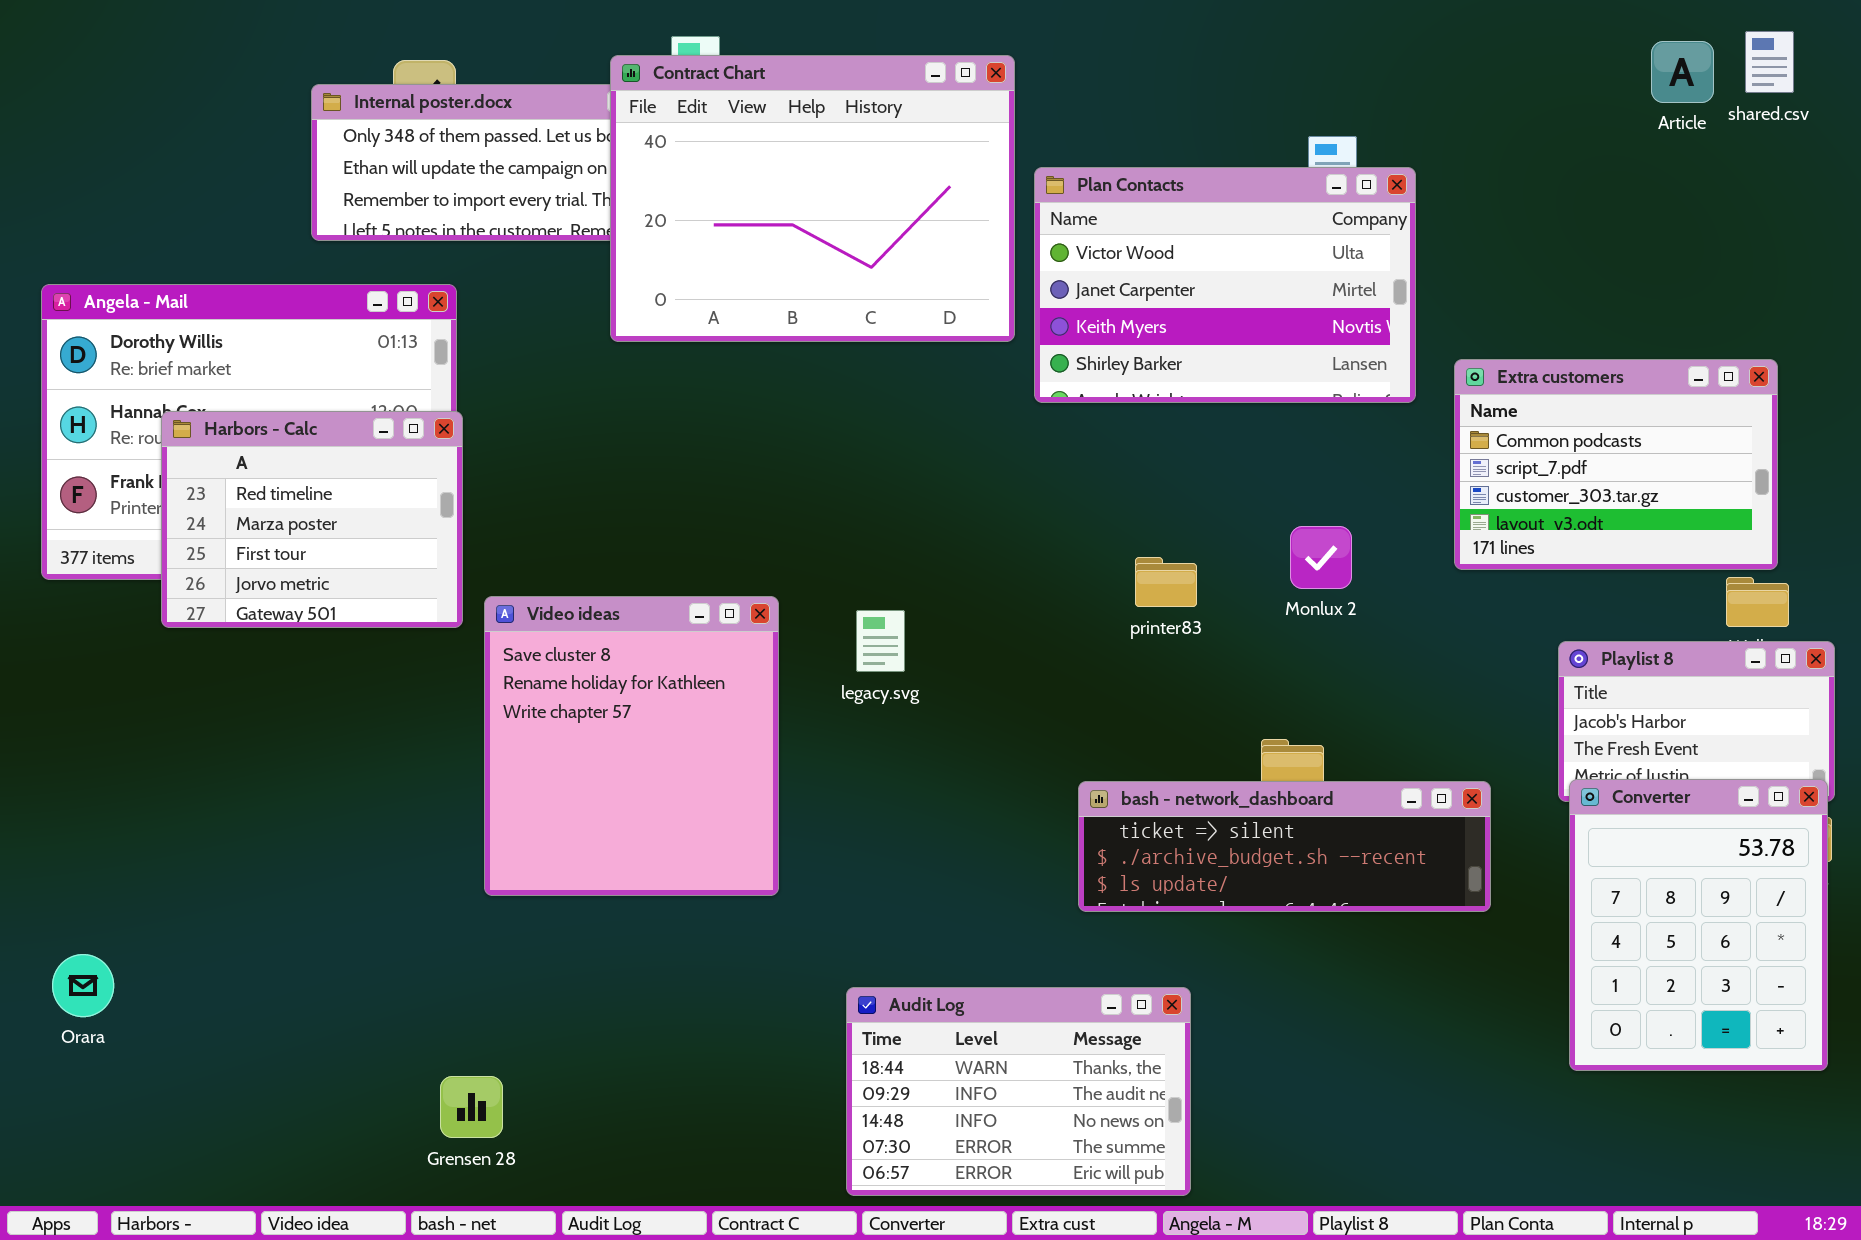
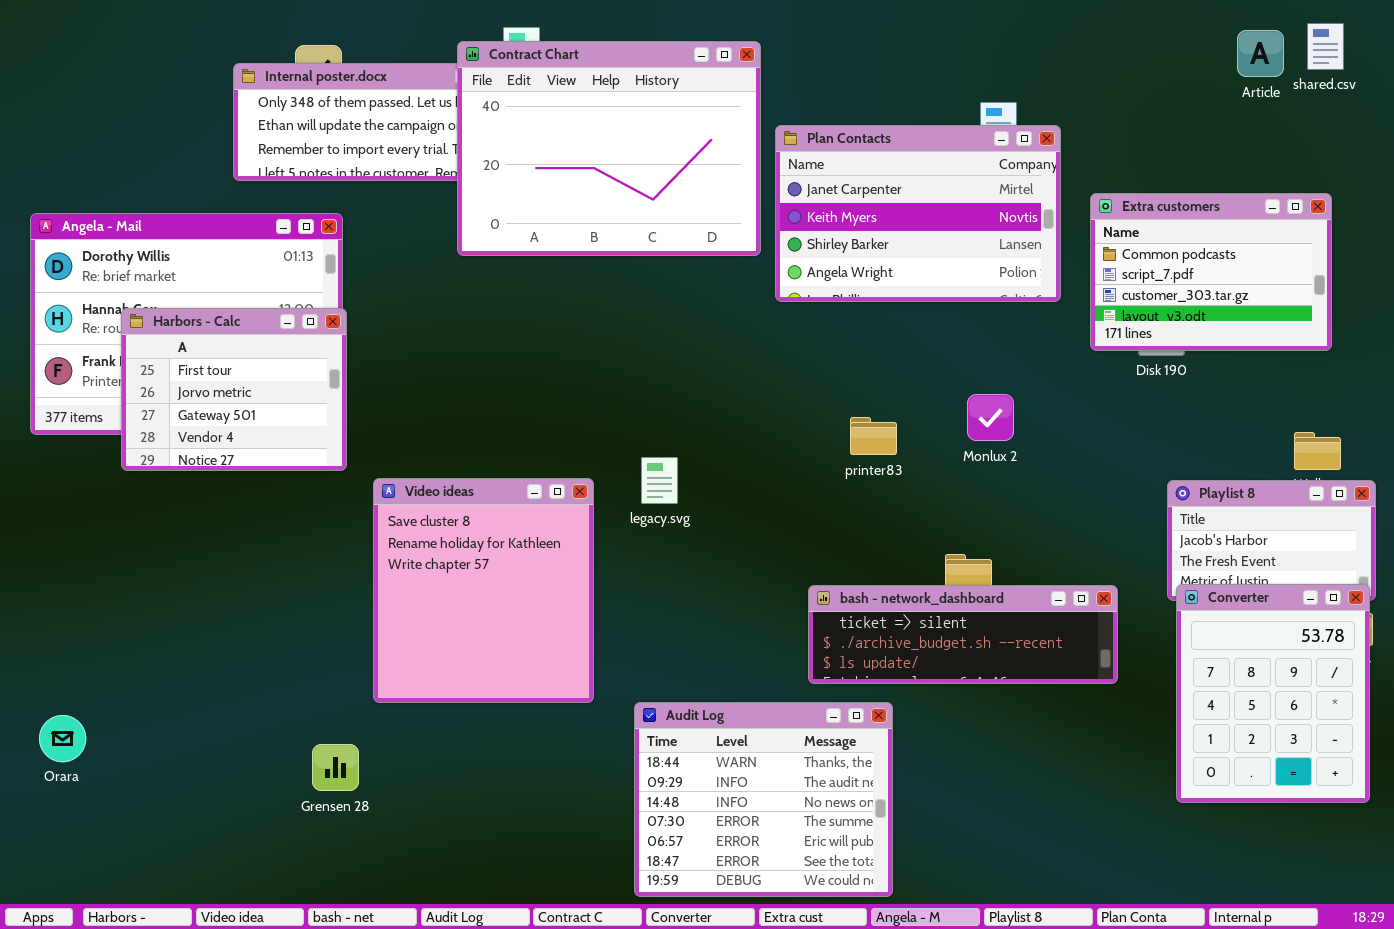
Plan Contacts: [1034,167,1416,403] -> [775,125,1061,302], scrolled down 1 row
Extra customers: [1454,359,1778,570] -> [1090,193,1332,351], moved
Harbors - Calc: [161,411,463,628] -> [121,308,347,471], scrolled down 2 rows
Video ideas: [484,596,779,896] -> [373,478,594,703], moved
Audit Log: [846,987,1191,1196] -> [634,702,893,897], resized
Grensen 28: [440,1076,503,1138] -> [312,744,359,791], moved

